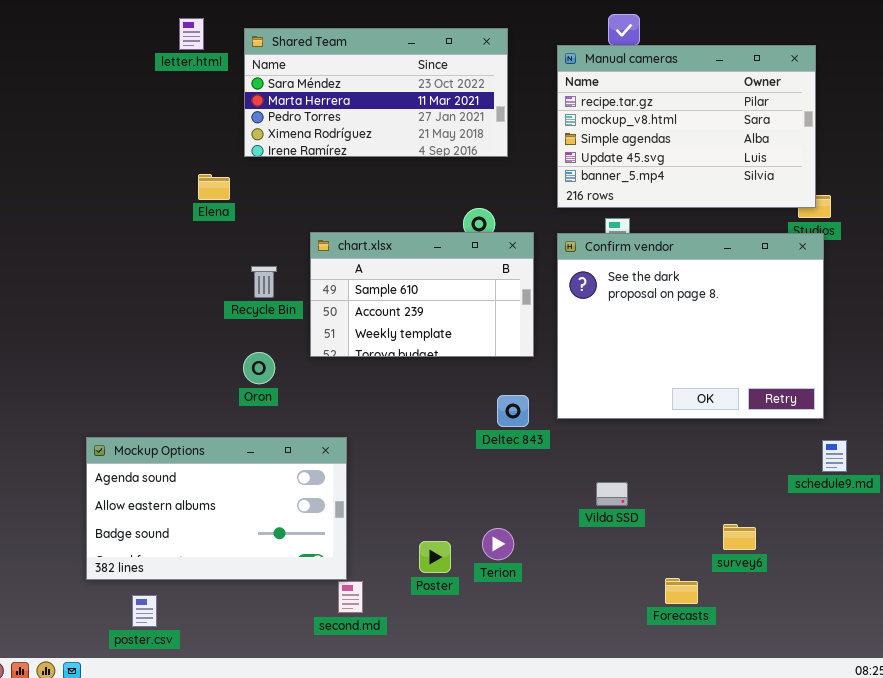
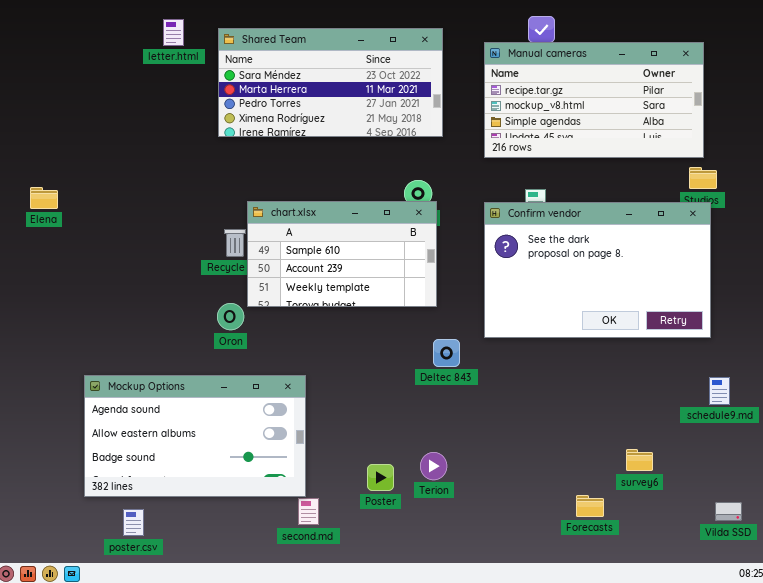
Manual cameras: [557,45,816,208] -> [484,42,704,158], resized
Elena: [198,174,230,200] -> [30,187,58,209], moved
chart.xlsx: [310,232,534,357] -> [247,201,437,307], moved
Confirm vendor: [557,233,824,419] -> [484,202,711,338], resized
Vilda SSD: [596,482,628,506] -> [715,502,742,521], moved

